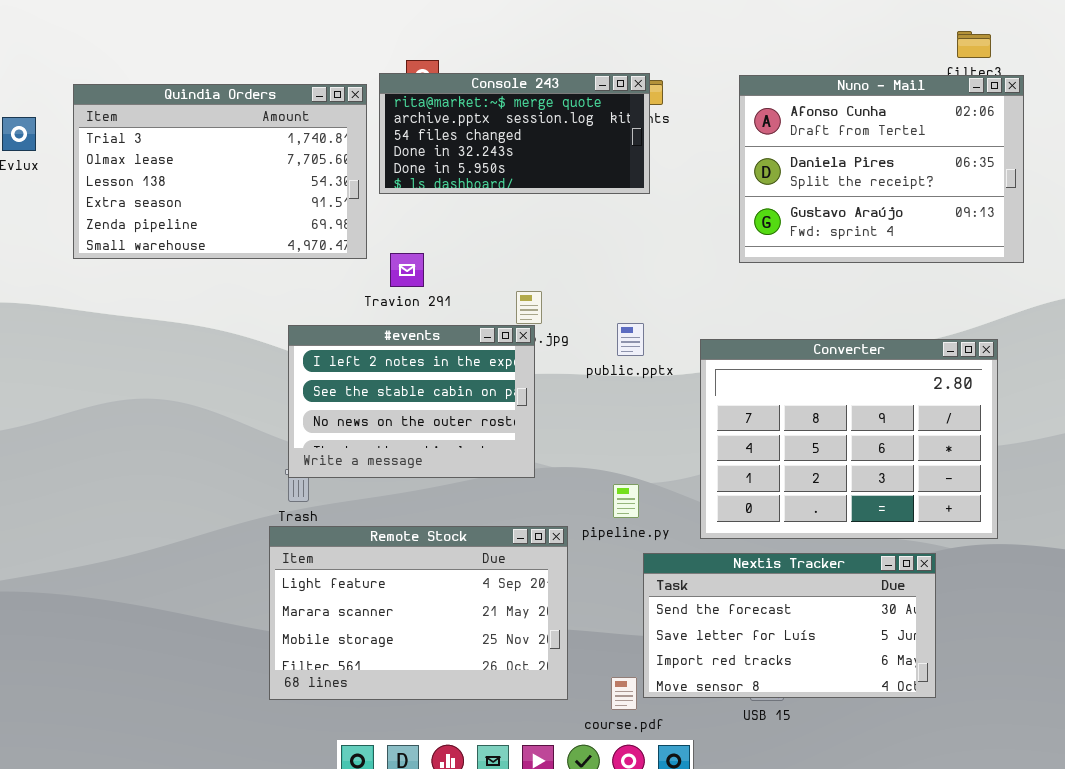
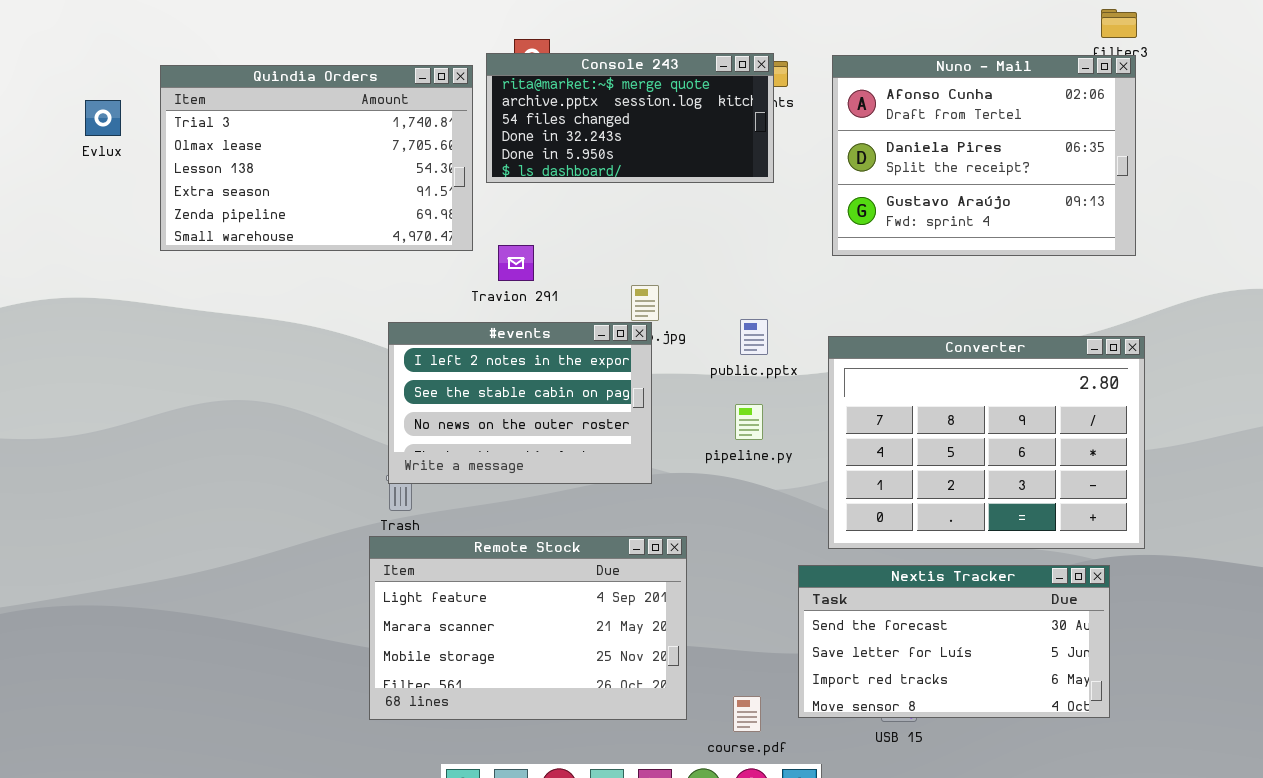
Nuno - Mail: [739,75,1024,263] -> [832,55,1136,256], moved
pipeline.py: [613,484,639,518] -> [735,404,763,440], moved
Nextis Tracker: [643,553,936,698] -> [798,565,1110,718], moved

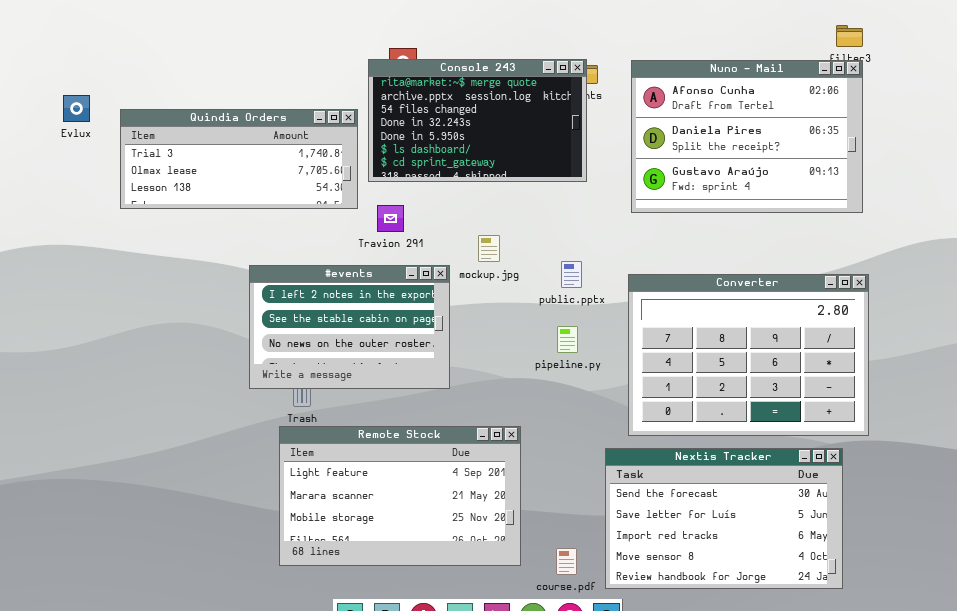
Console 243: [486,53,774,183] -> [368,59,587,182], resized
Quindia Orders: [160,65,473,251] -> [120,109,358,209], resized
#events: [388,322,652,484] -> [249,265,450,389], moved
Nextis Tracker: [798,565,1110,718] -> [605,448,843,589], resized

